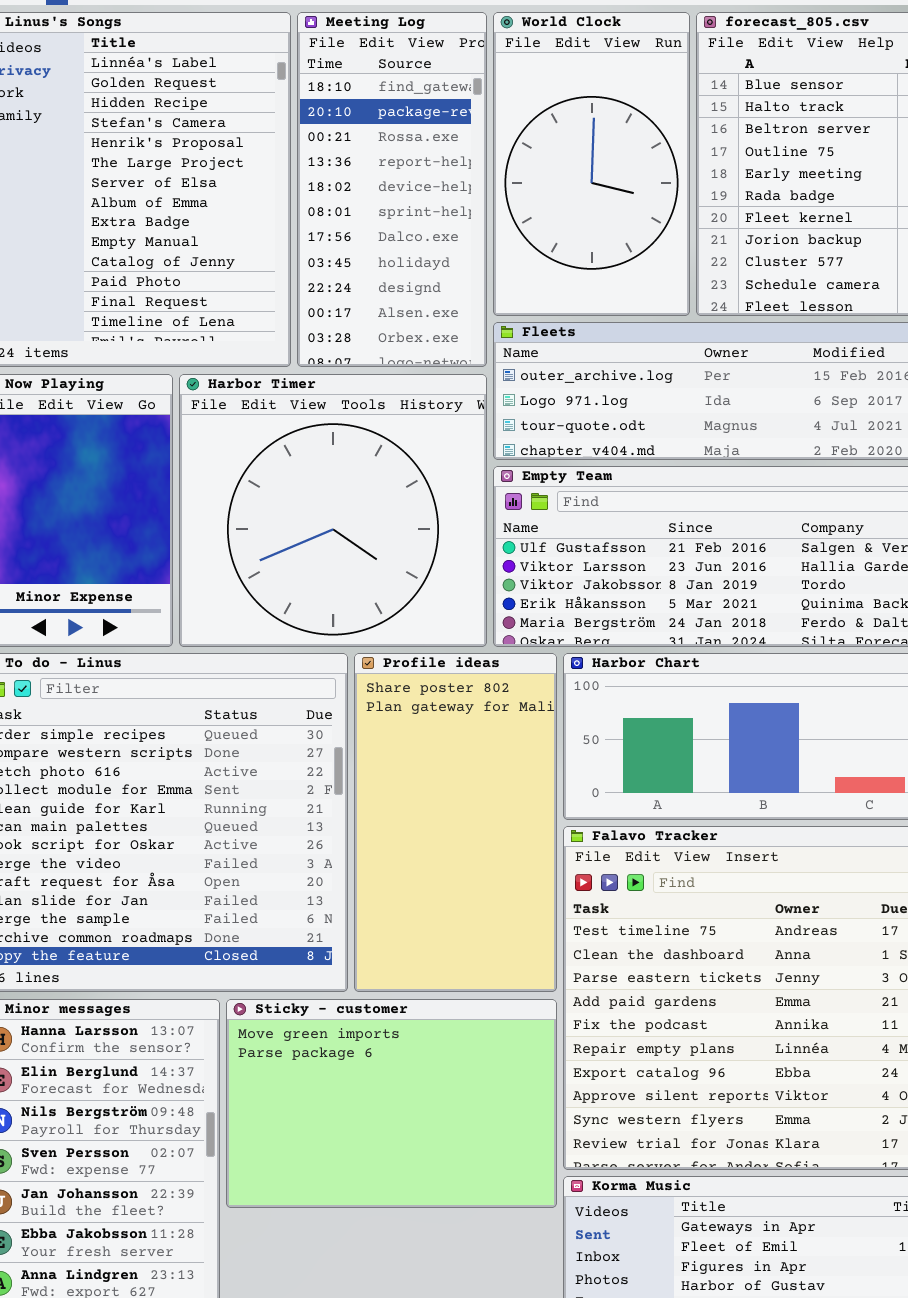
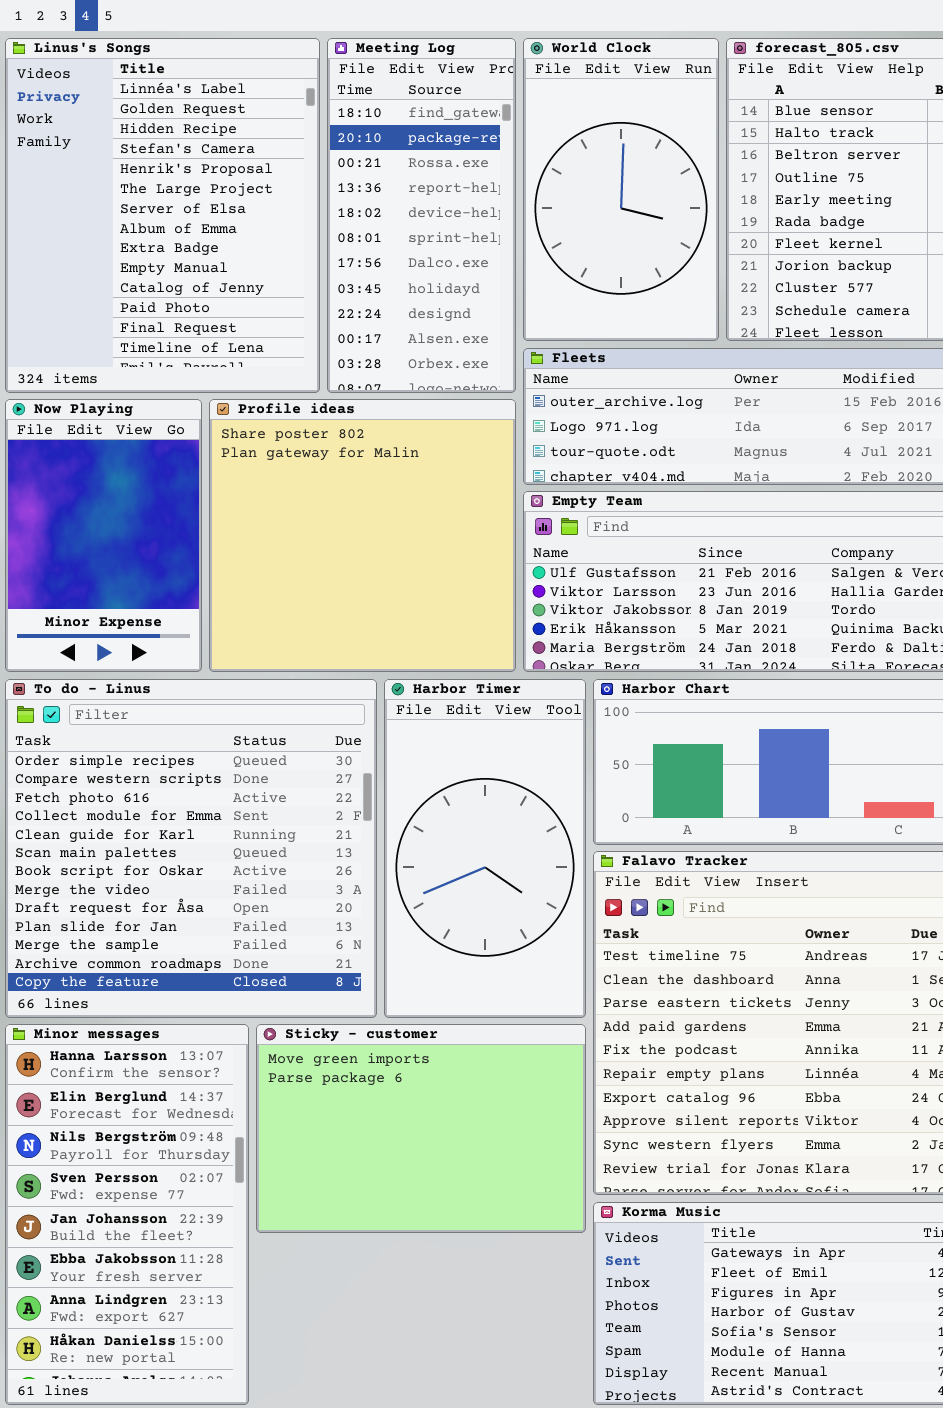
Harbor Timer: [179,374,487,647] -> [384,679,586,1018], moved, resized
Profile ideas: [354,653,557,992] -> [209,399,516,672], moved, resized

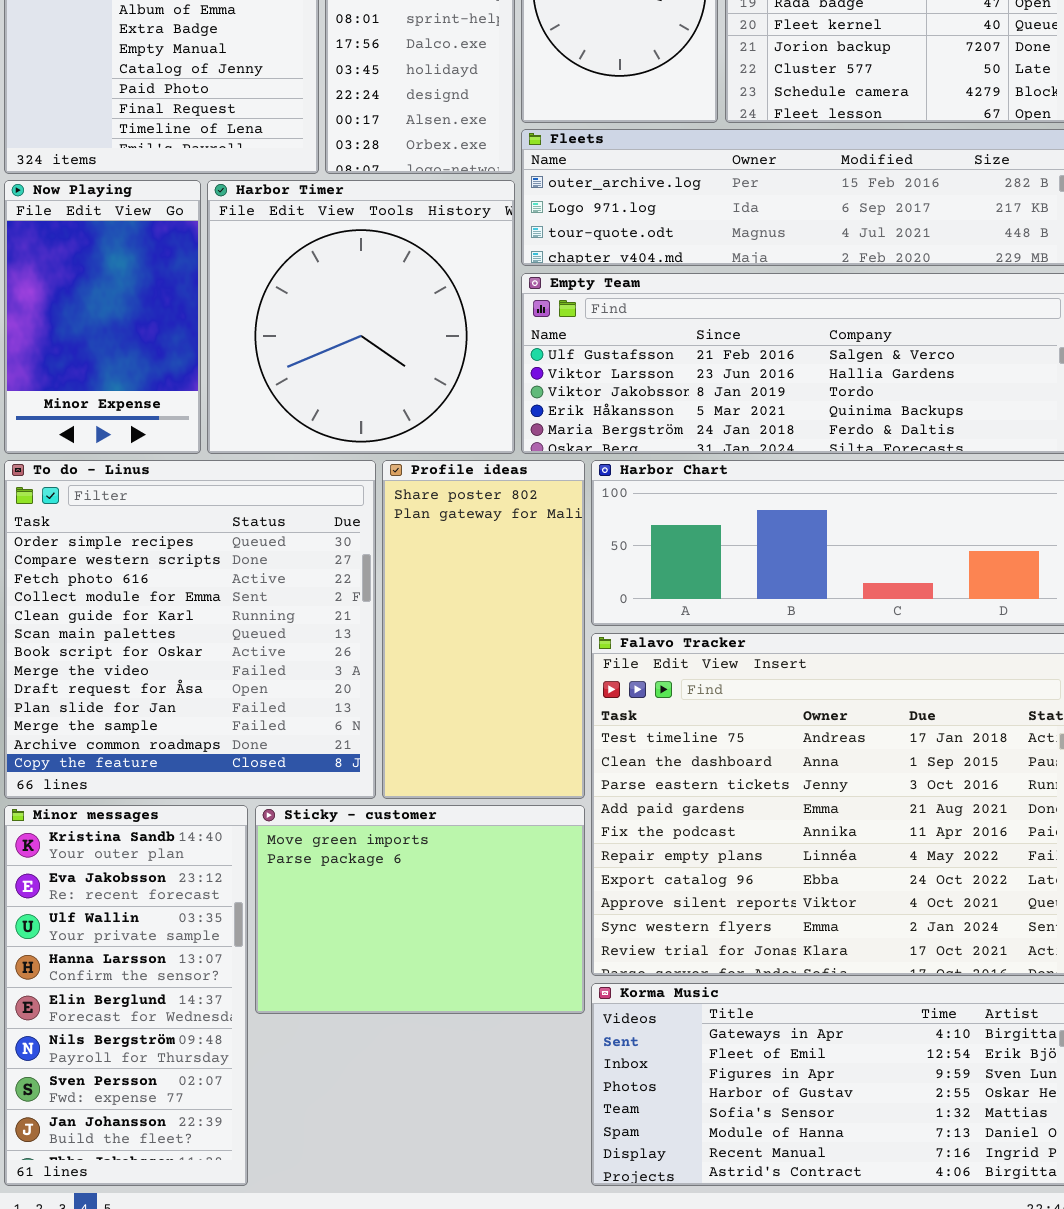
Profile ideas: [209,399,516,672] -> [382,460,585,799], moved, resized
Harbor Timer: [384,679,586,1018] -> [207,180,515,454], moved, resized
Minor messages: [5,1024,249,1405] -> [4,805,248,1186], scrolled up 3 rows

